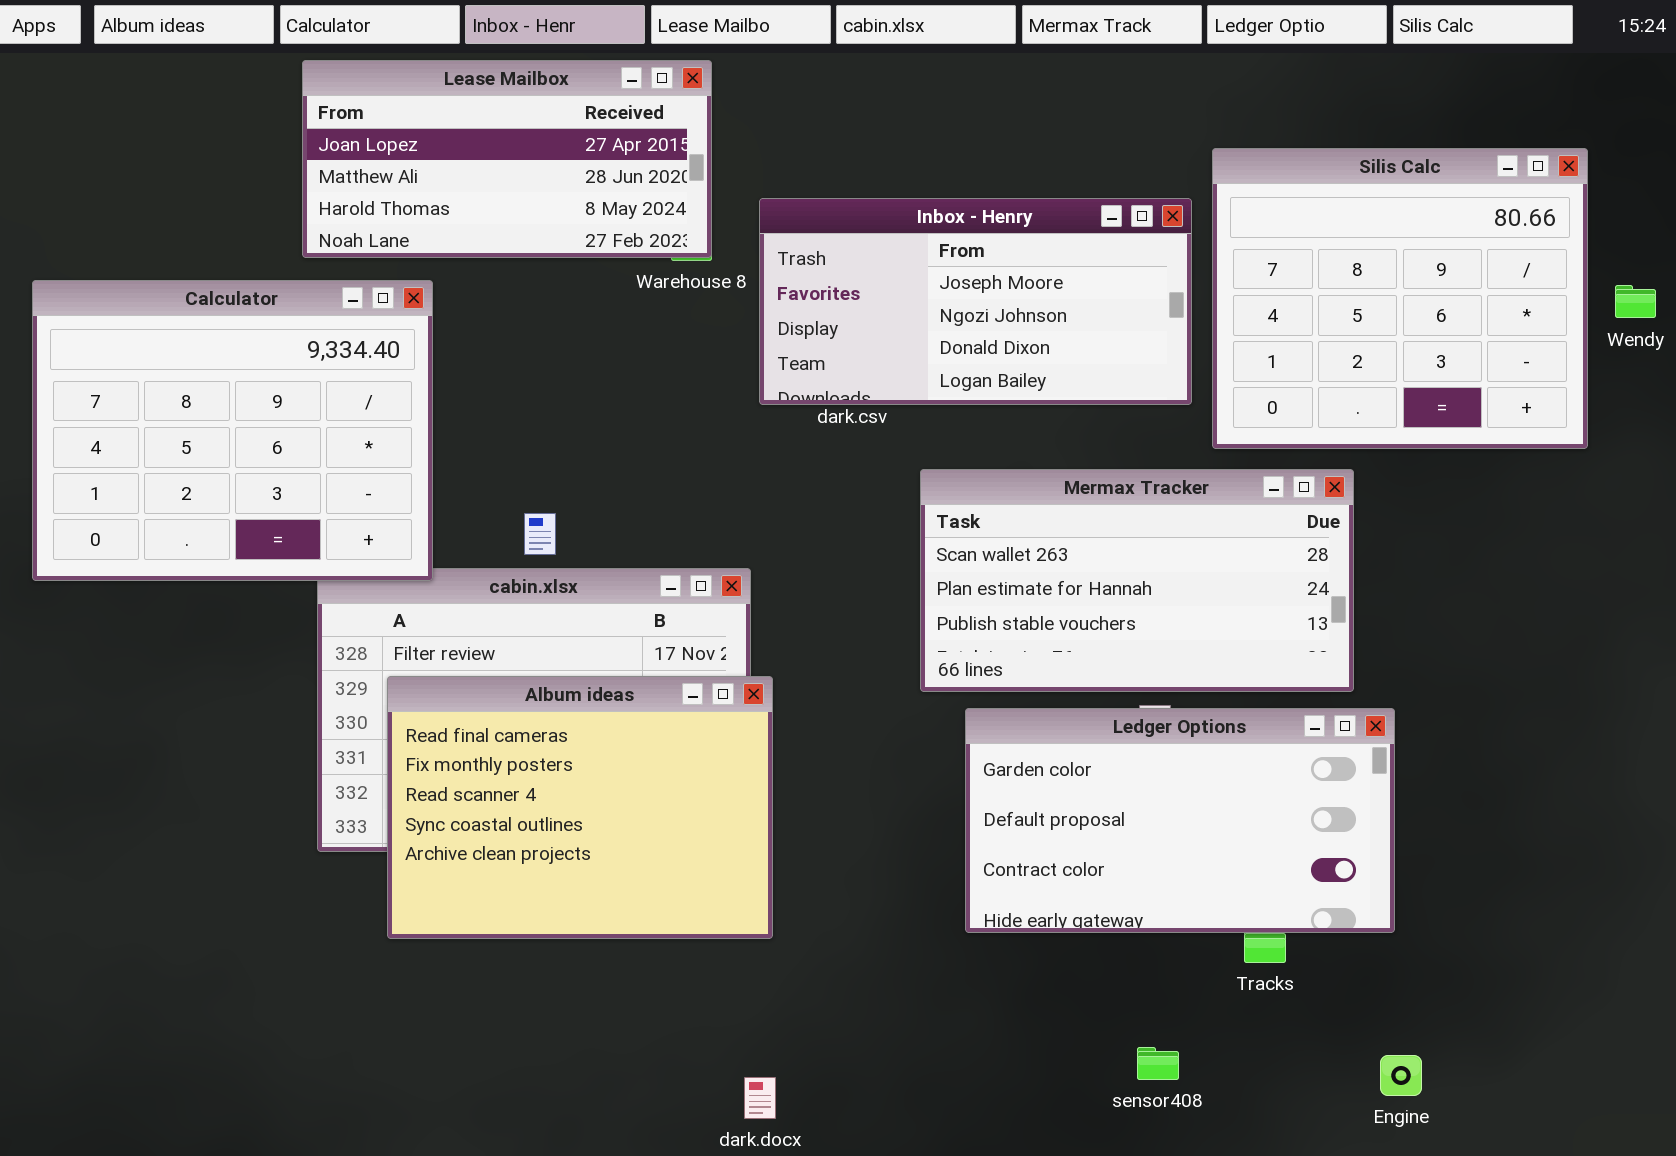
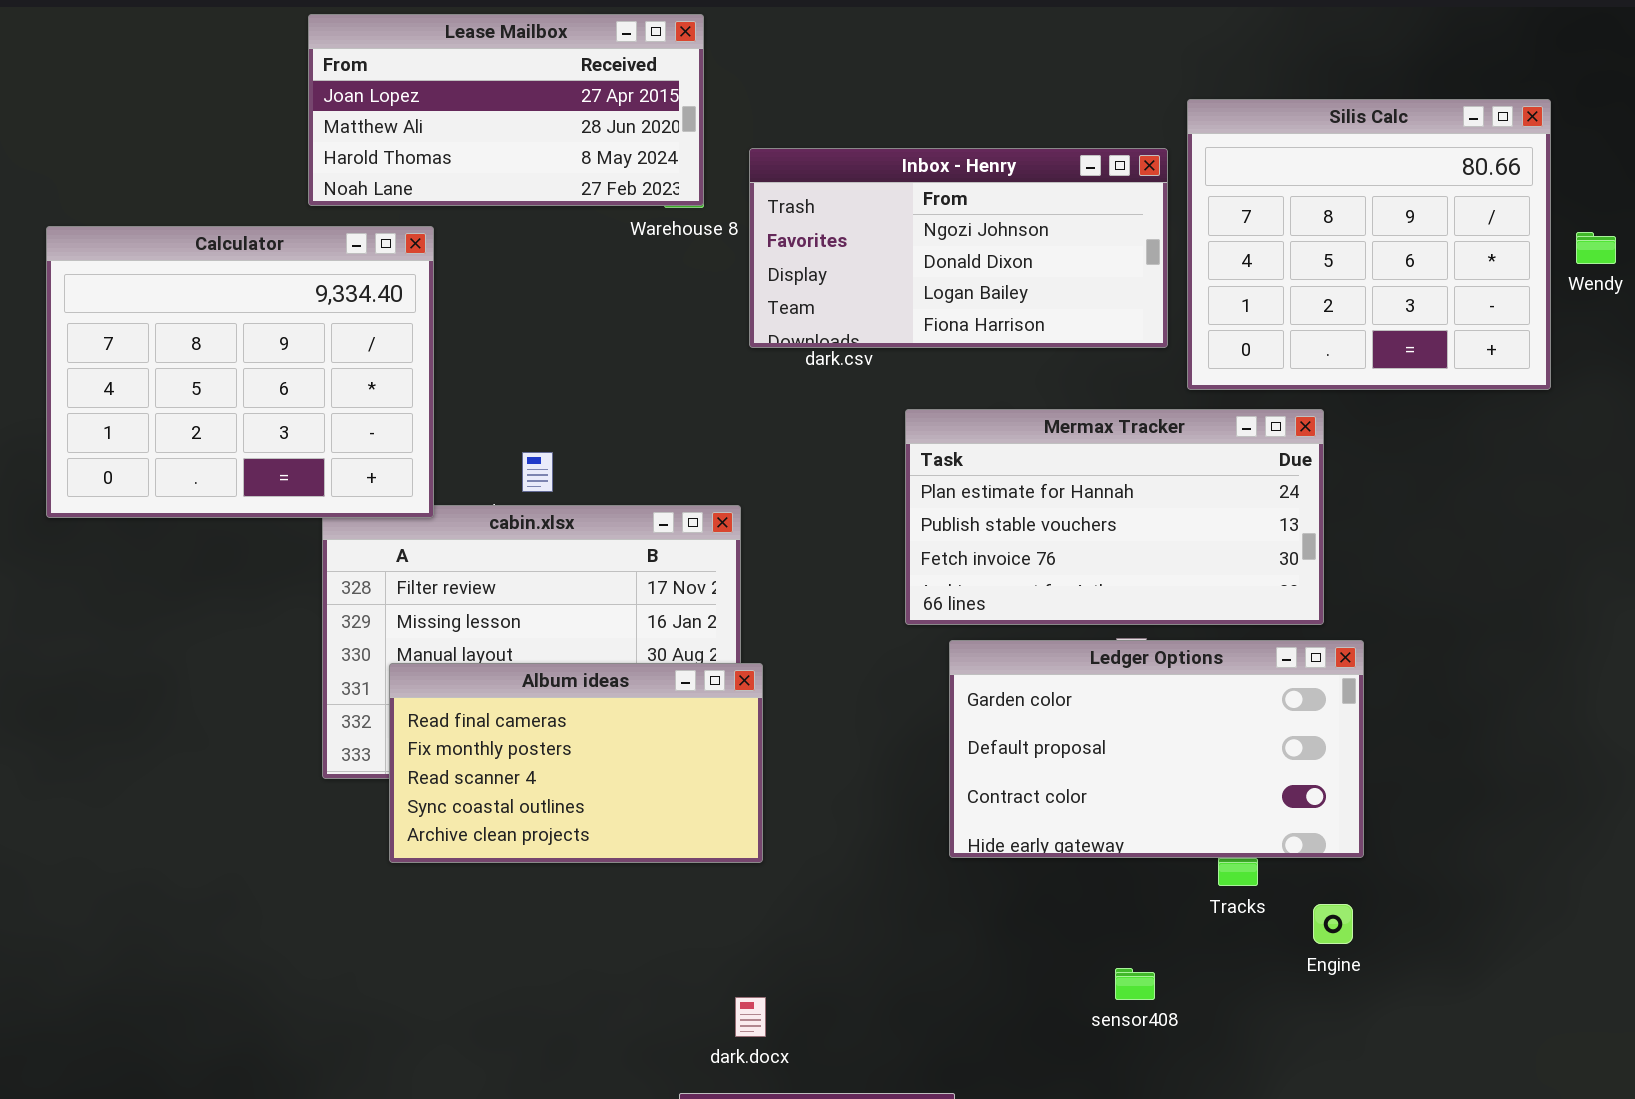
Inbox - Henry: [759,198,1192,405] -> [749,148,1168,348], scrolled down 1 row
Mermax Tracker: [920,469,1354,692] -> [905,409,1324,625], scrolled down 1 row
Album ideas: [387,676,773,939] -> [389,663,763,863], resized
Engine: [1380,1055,1422,1096] -> [1313,904,1353,944], moved

